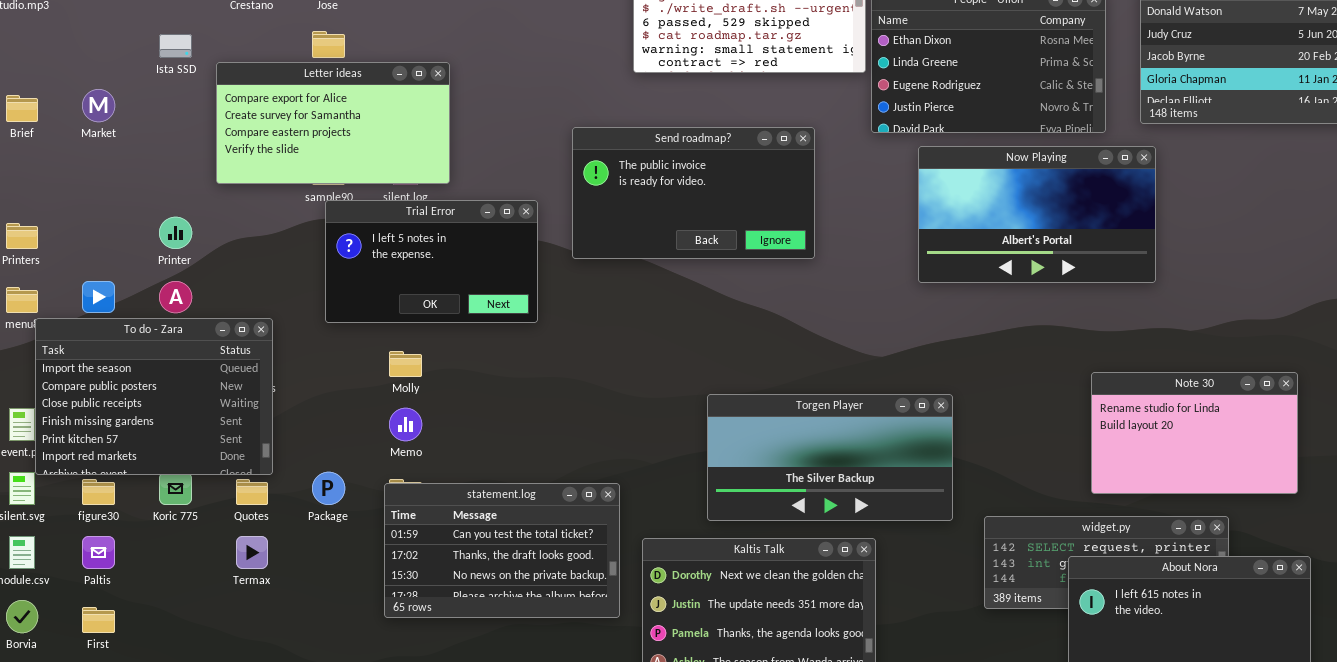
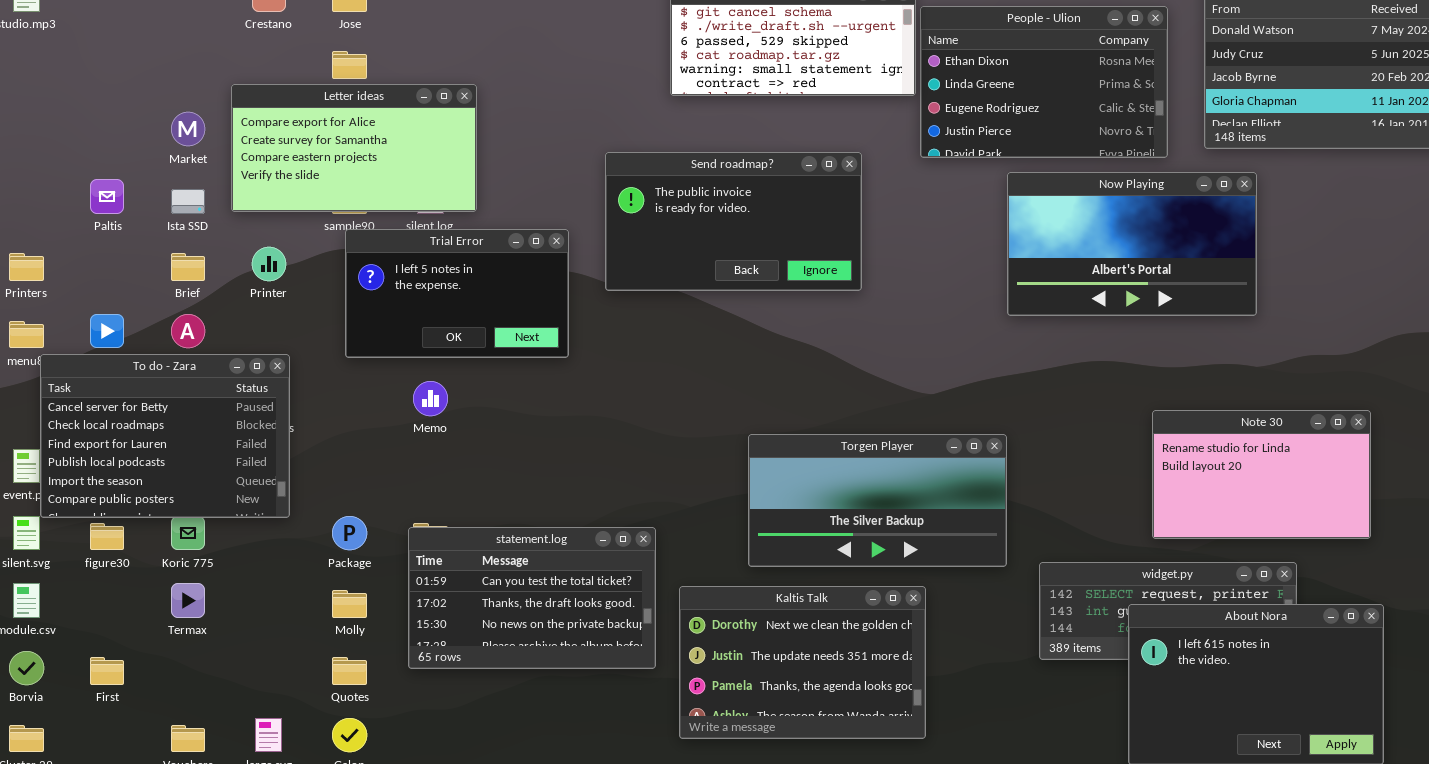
Ista SSD: [159,34,192,58] -> [171,189,205,214], moved
Market: [82,89,115,122] -> [171,112,205,146], moved
Brief: [6,95,38,122] -> [171,253,205,281], moved
Now Playing: [918,146,1156,283] -> [1007,172,1257,316], moved
Printer: [159,217,192,249] -> [252,247,286,281], moved
To do - Zara: [35,318,273,475] -> [40,354,290,518], scrolled up 4 rows
Molly: [389,351,422,377] -> [332,590,367,618], moved
Memo: [389,408,422,441] -> [413,381,448,416], moved
Quotes: [236,479,268,505] -> [332,657,367,685], moved
Paltis: [82,536,115,569] -> [90,179,124,214], moved
Termax: [236,536,268,569] -> [171,583,205,618], moved

